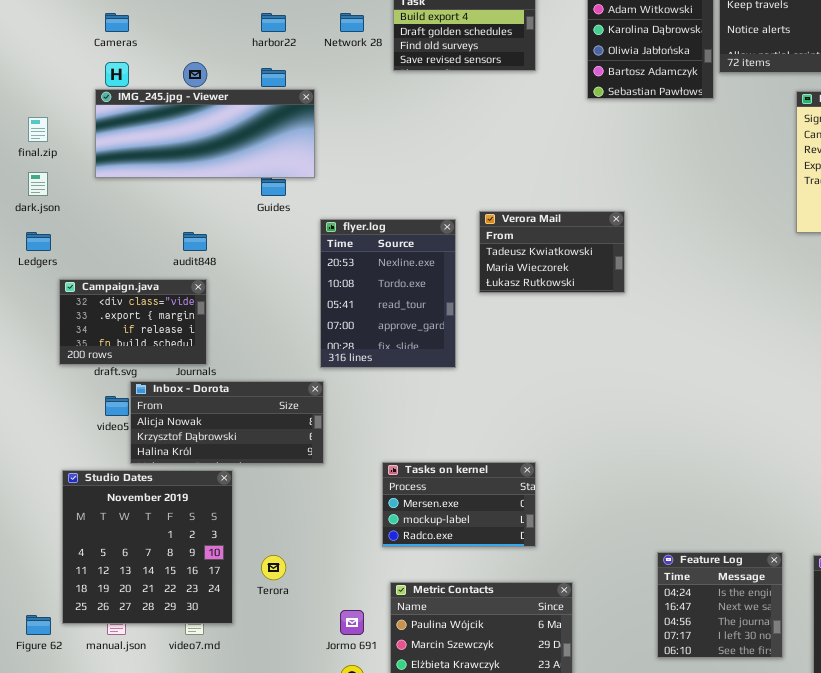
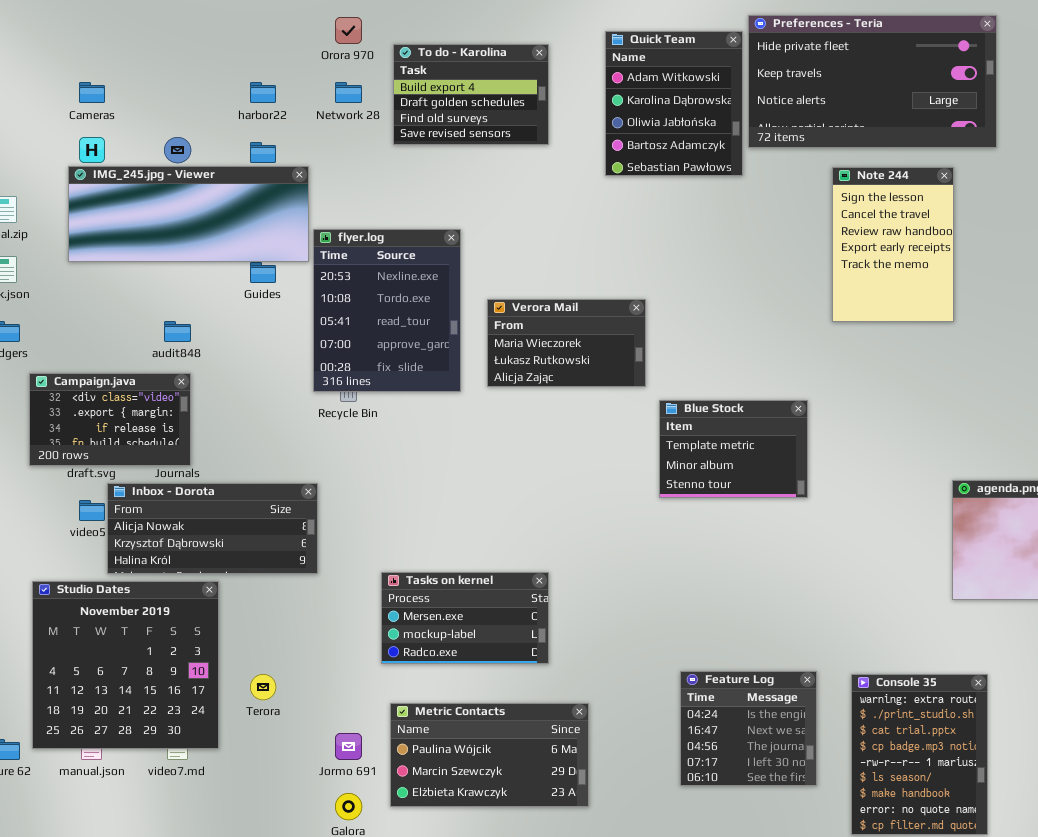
Verora Mail: [479,211,625,293] -> [487,299,646,387], scrolled down 1 row
flyer.log: [320,219,456,368] -> [313,229,461,392], moved
Blue Stock: none -> [659,400,808,498], opened

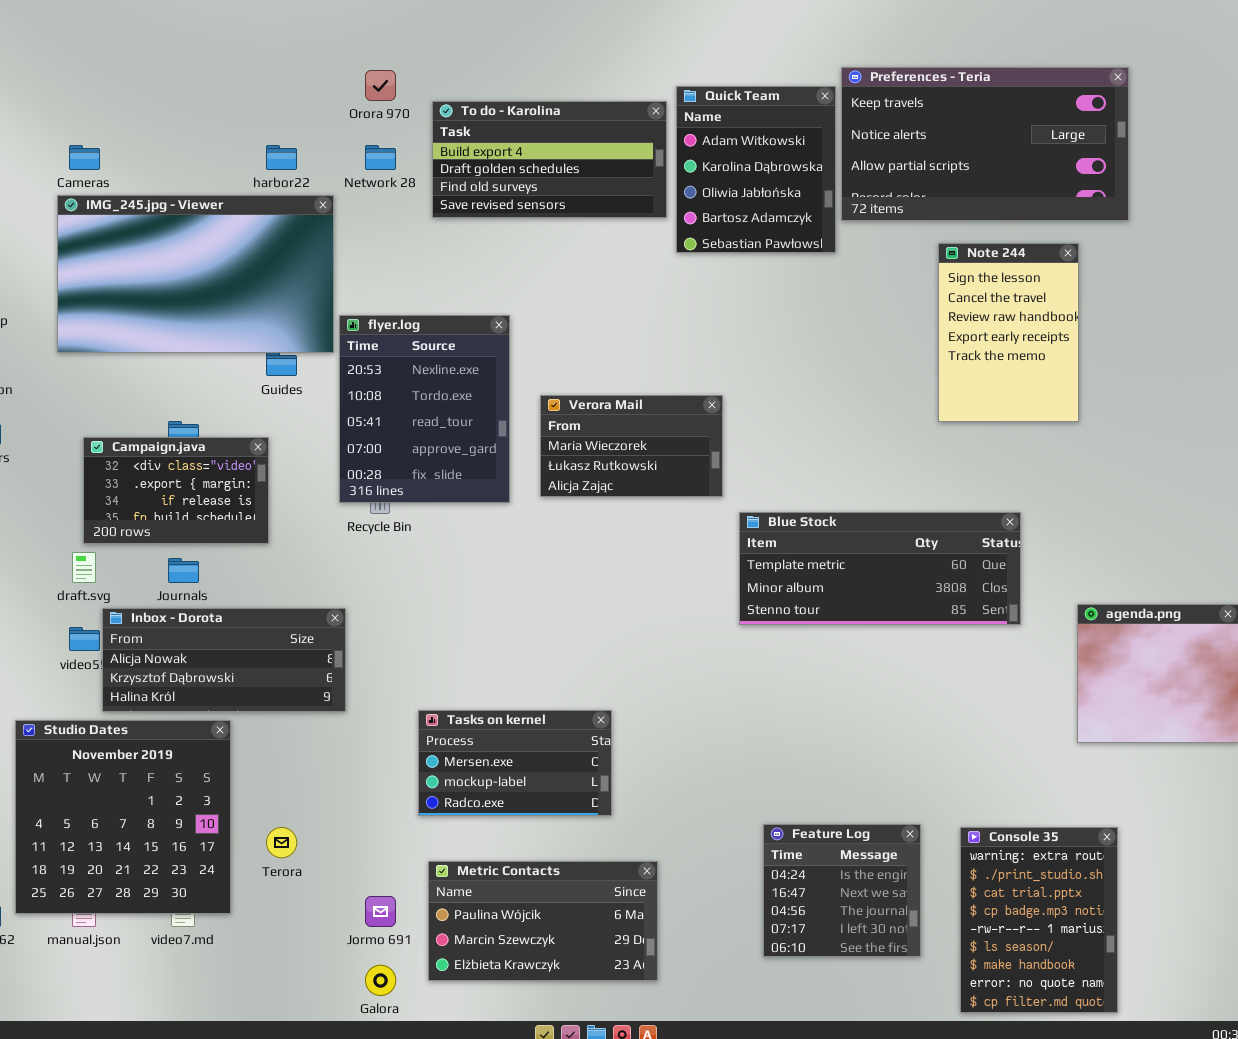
Preferences - Teria: [748,15,997,148] -> [841,67,1129,221], scrolled down 1 row
To do - Karolina: [393,44,549,145] -> [432,101,667,218], resized
IMG_245.jpg - Viewer: [68,166,309,262] -> [57,195,334,353], resized
Campaign.java: [29,373,191,466] -> [83,437,269,544], moved
Blue Stock: [659,400,808,498] -> [739,512,1021,625], resized

